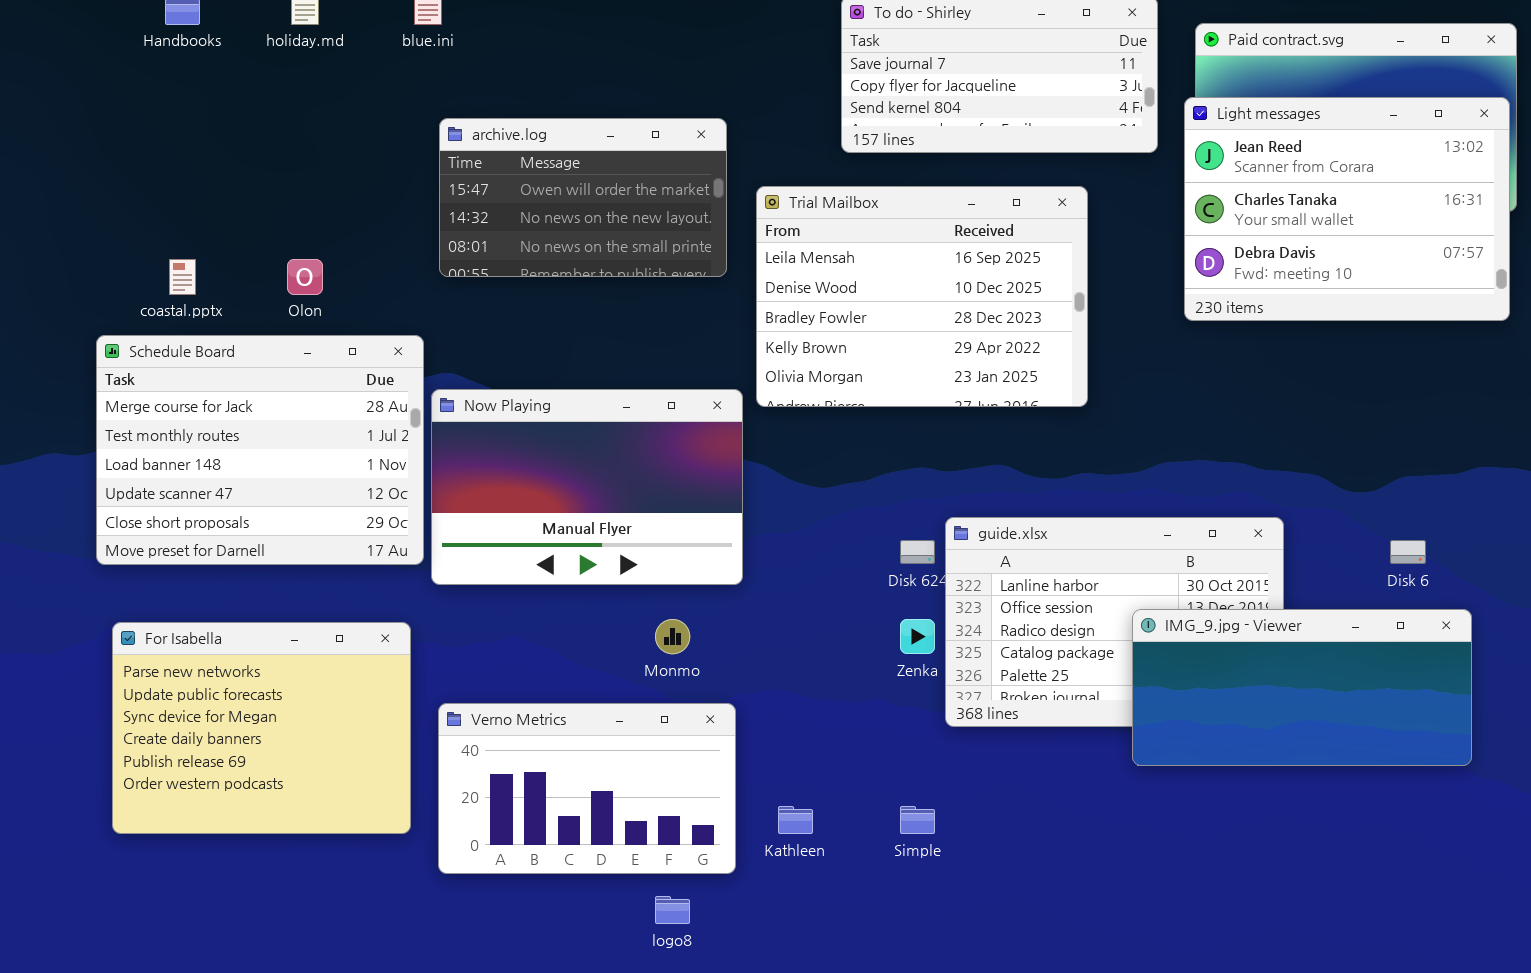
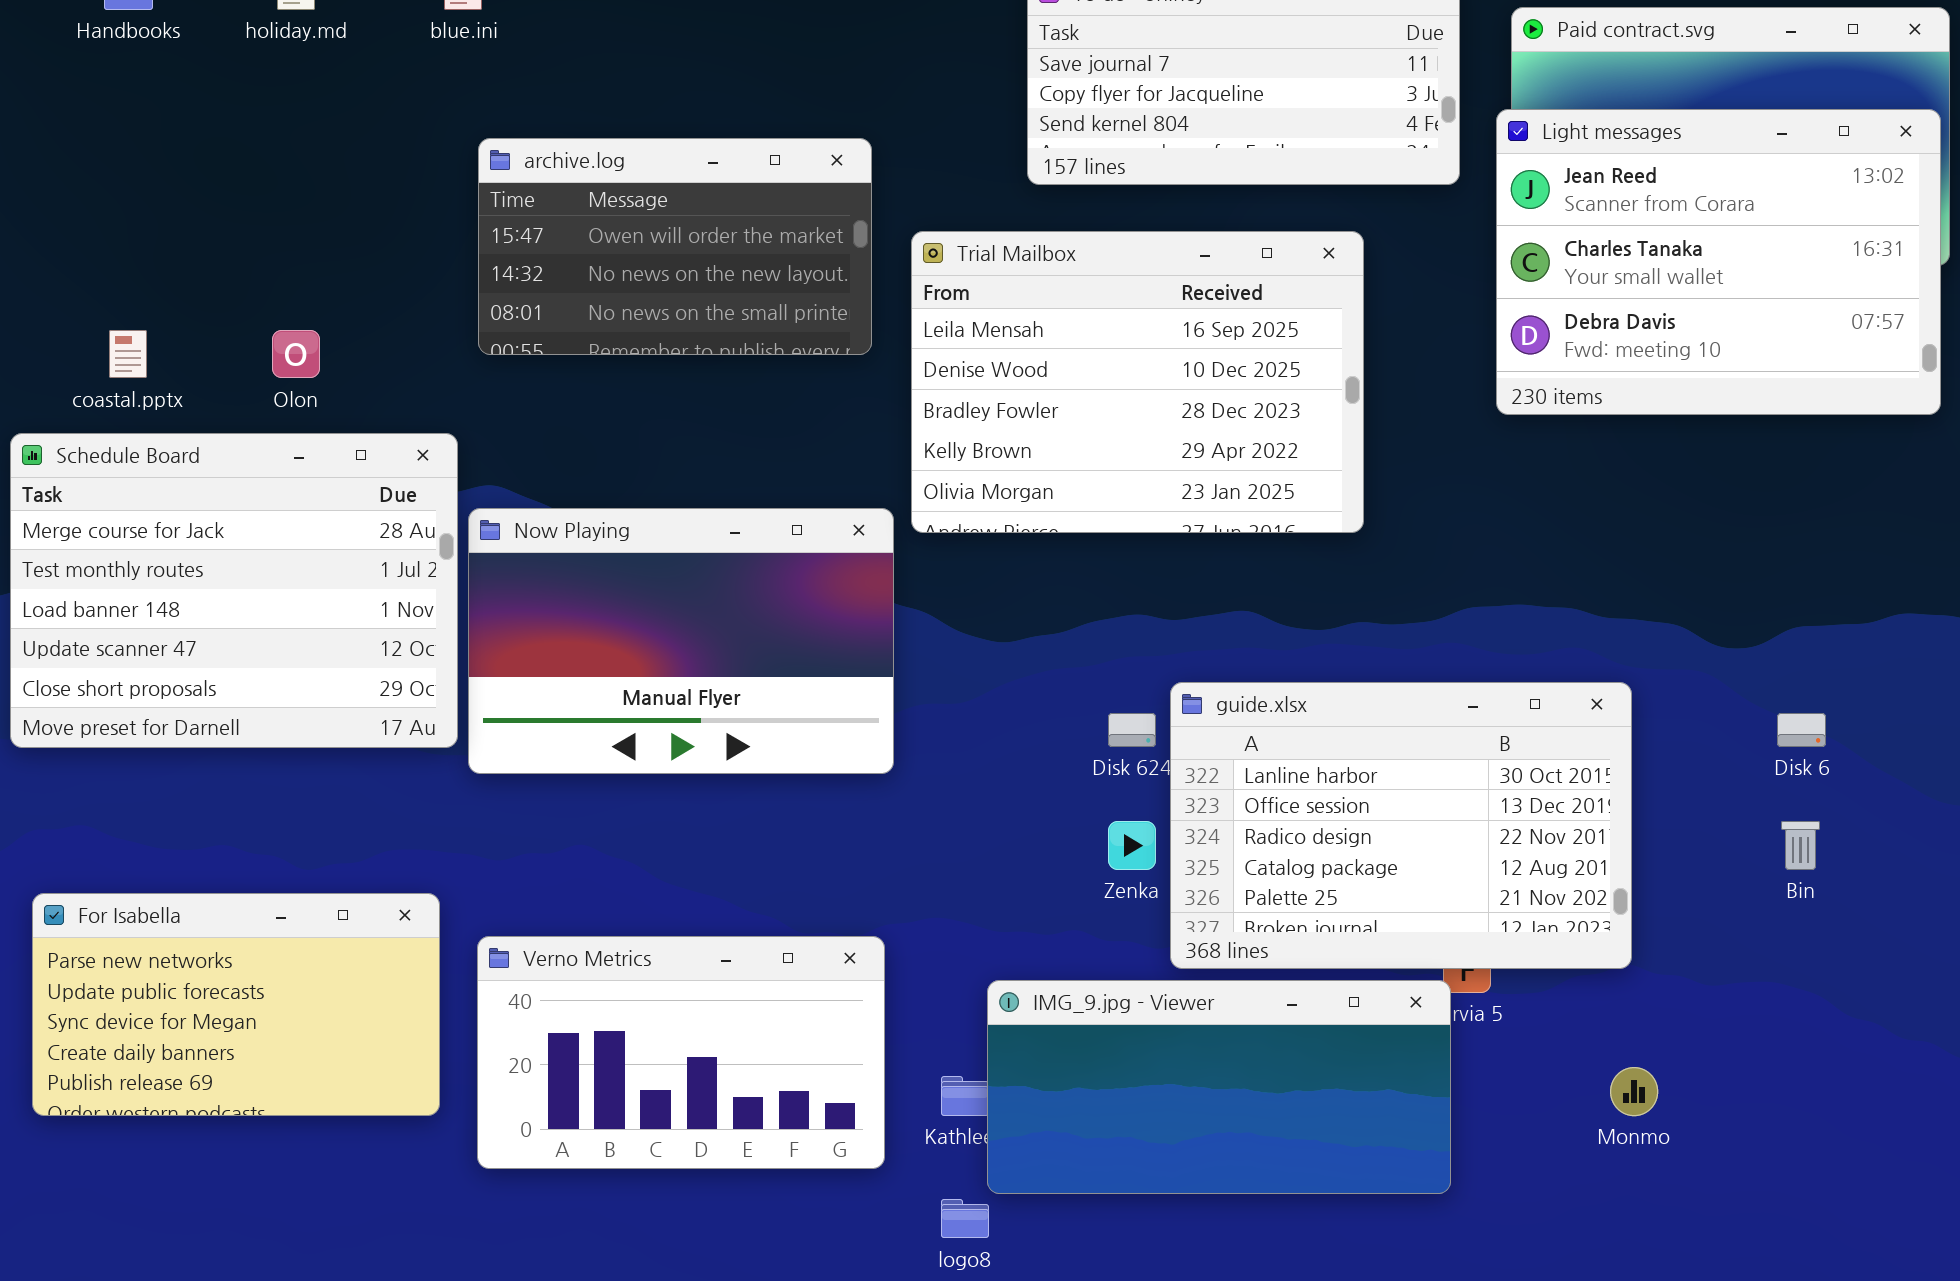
IMG_9.jpg - Viewer: [1132,609,1472,766] -> [987,980,1451,1194], moved
Monmo: [655,619,690,654] -> [1610,1067,1658,1116], moved
For Isabella: [112,622,411,834] -> [32,893,440,1116], resized
logo8: [655,896,690,924] -> [941,1199,989,1238], moved

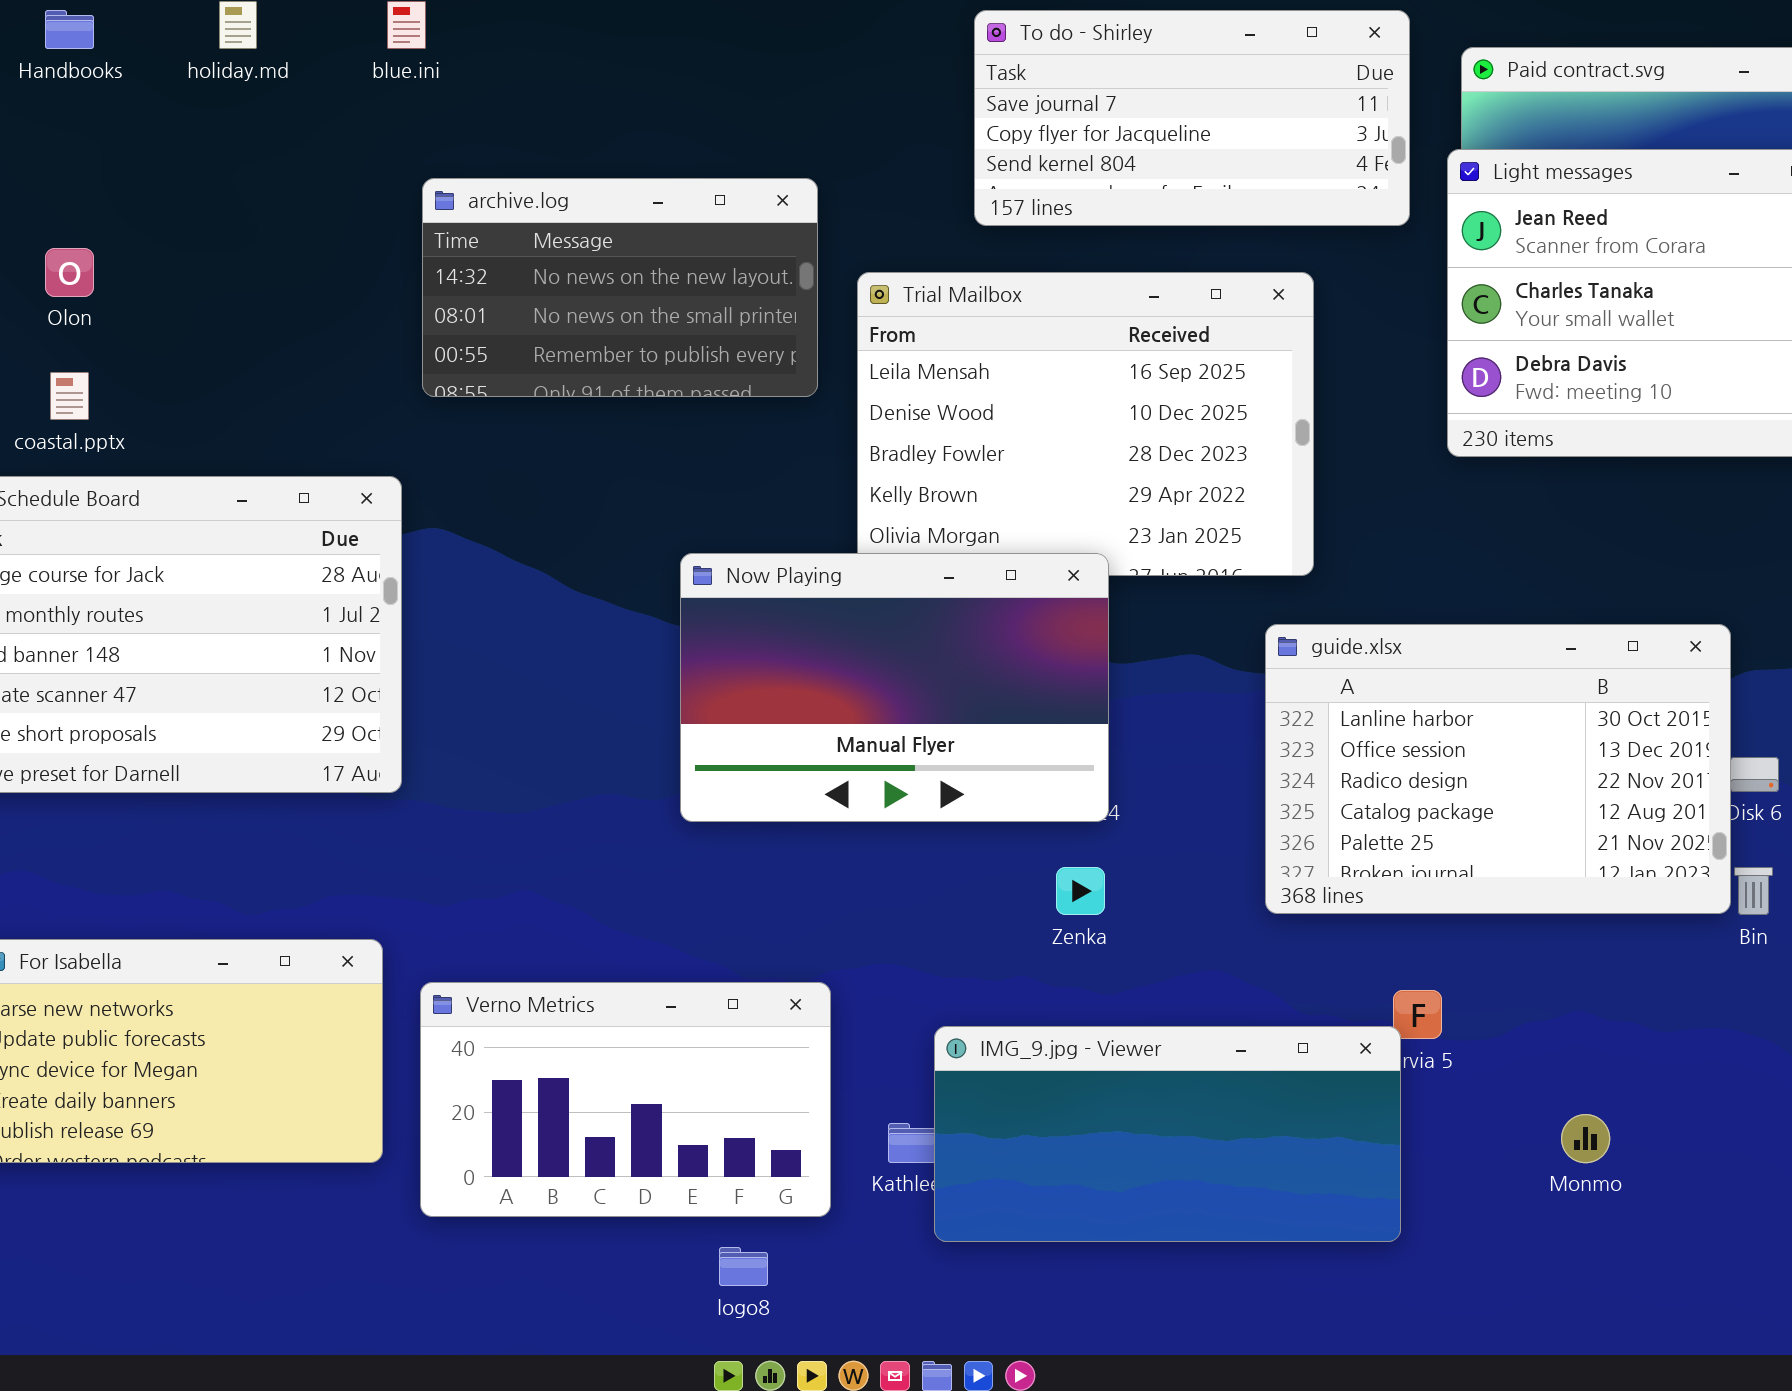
archive.log: [478,138,872,355] -> [422,178,818,397], scrolled down 1 row
Olon: [272,330,320,378] -> [45,248,94,297], moved
Now Playing: [468,508,894,774] -> [680,553,1109,822], moved
guide.xlsx: [1170,682,1632,969] -> [1265,624,1731,914], moved
logo8: [941,1199,989,1238] -> [719,1247,768,1286], moved

